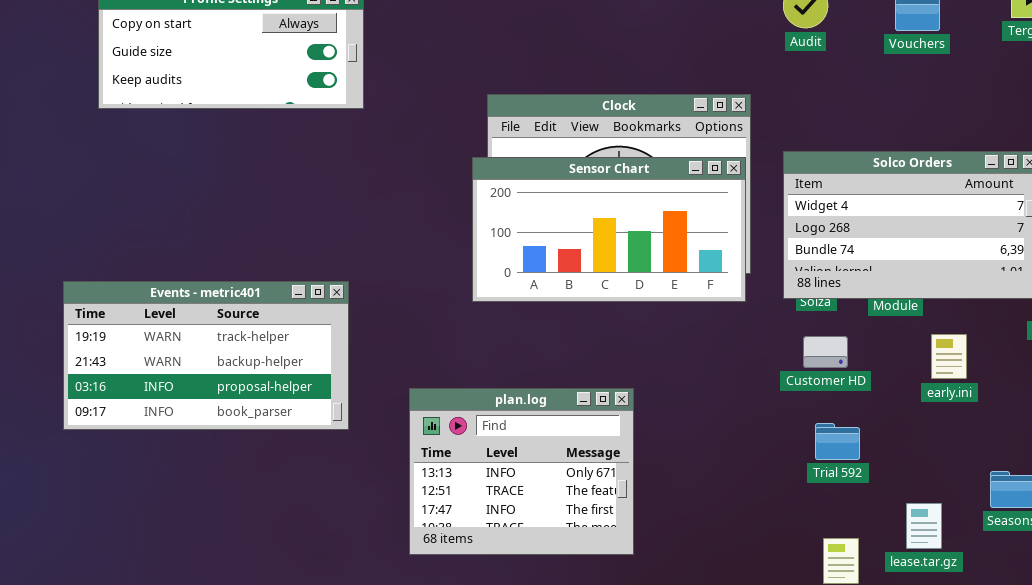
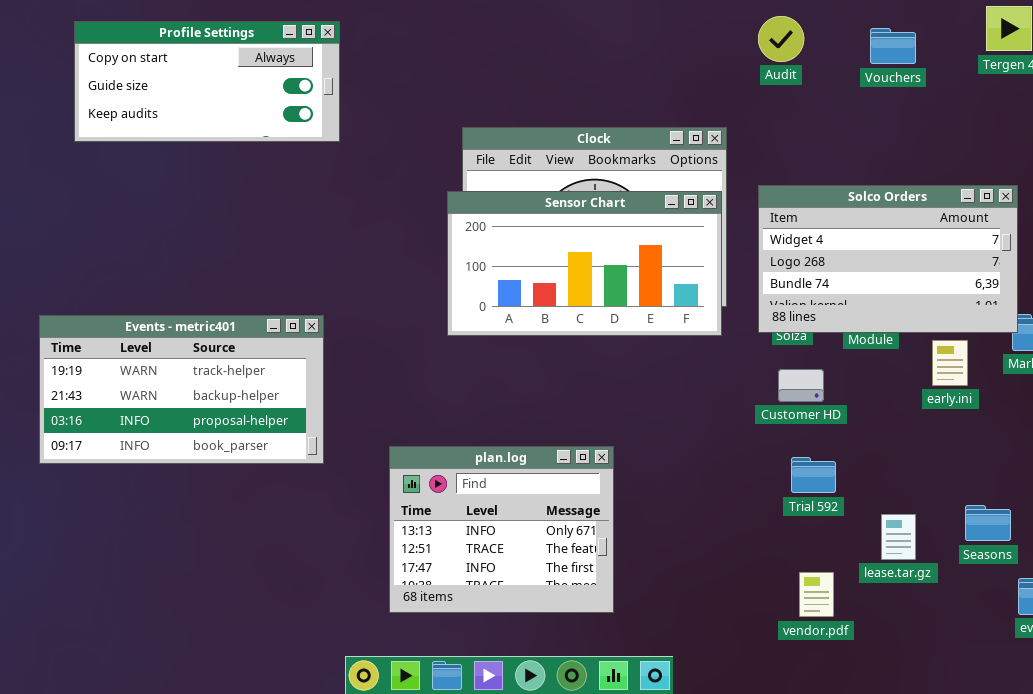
early.ini: [931,334,967,379] -> [932,340,968,386], moved
plan.log: [409,388,634,555] -> [389,446,614,613], moved
lease.tar.gz: [906,503,942,549] -> [881,514,916,560], moved

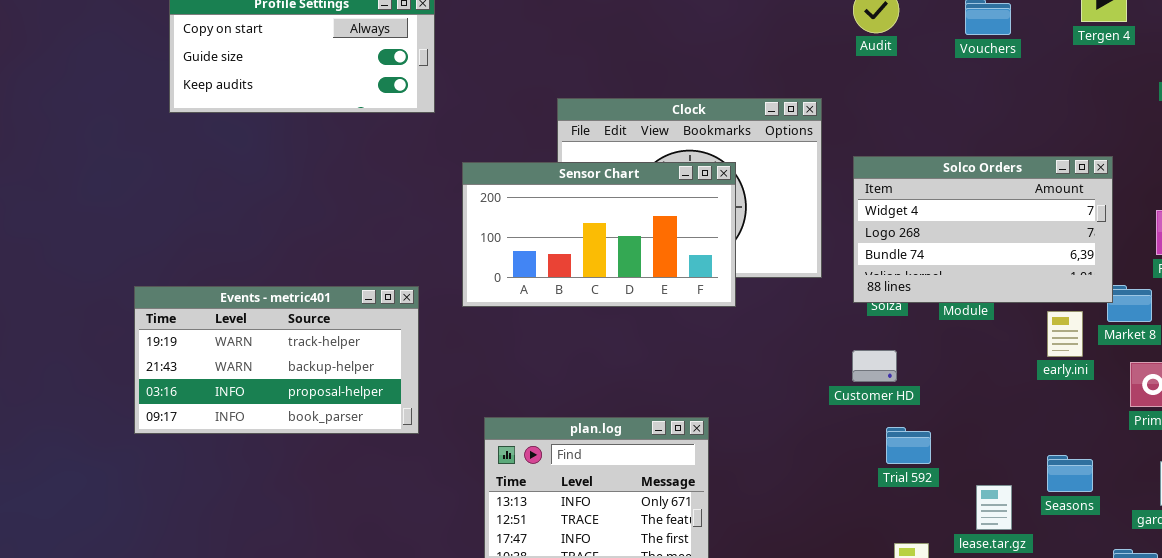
Sensor Chart: [447,191,722,336] -> [462,162,736,307], moved
early.ini: [932,340,968,386] -> [1047,311,1083,357], moved
Customer HD: [778,369,824,402] -> [852,350,897,382], moved
Seasons: [965,505,1011,541] -> [1047,455,1093,492], moved

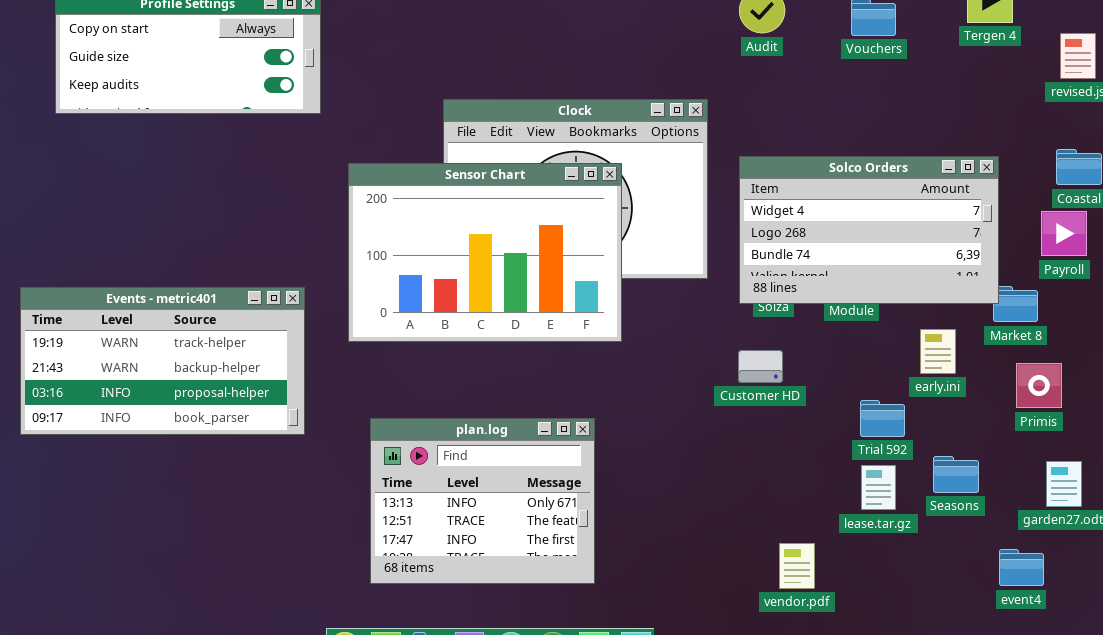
Sensor Chart: [462,162,736,307] -> [348,163,622,342], resized
early.ini: [1047,311,1083,357] -> [920,329,956,374], moved
Trial 592: [886,427,931,464] -> [860,400,905,437], moved
lease.tar.gz: [976,485,1012,530] -> [861,465,896,510], moved

